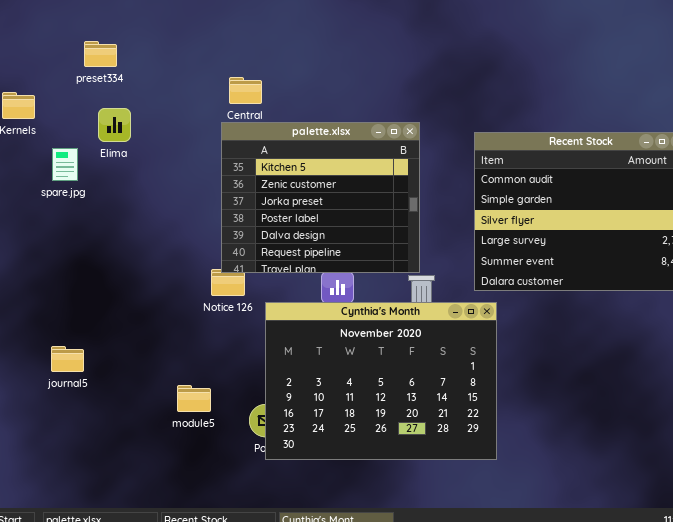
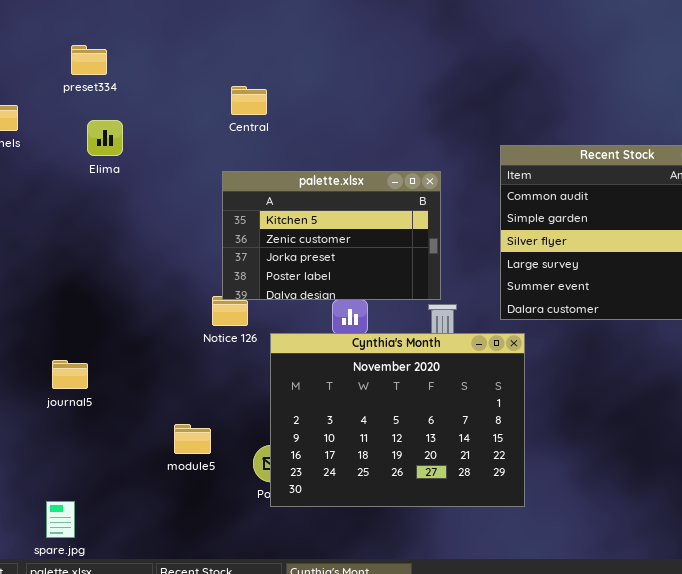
palette.xlsx: [221,122,420,273] -> [222,171,441,300], resized
spare.jpg: [52,148,78,181] -> [46,501,75,538], moved
journal5: [51,346,84,372] -> [52,360,88,389], moved

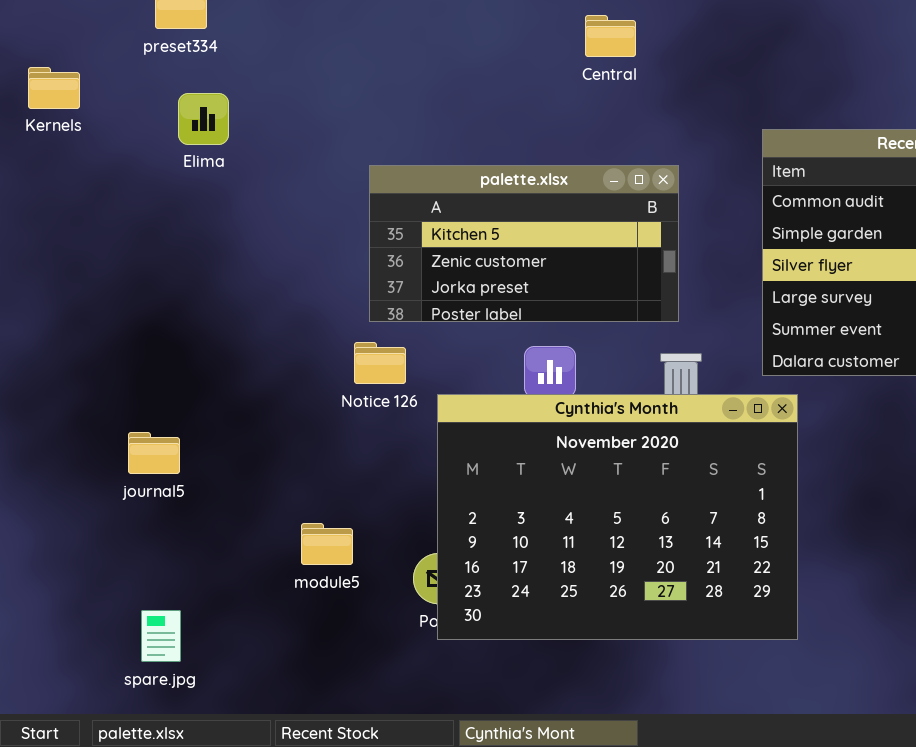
Central: [231,86,267,115] -> [585,15,636,57], moved
palette.xlsx: [222,171,441,300] -> [369,165,679,322], resized
spare.jpg: [46,501,75,538] -> [141,610,181,662], moved

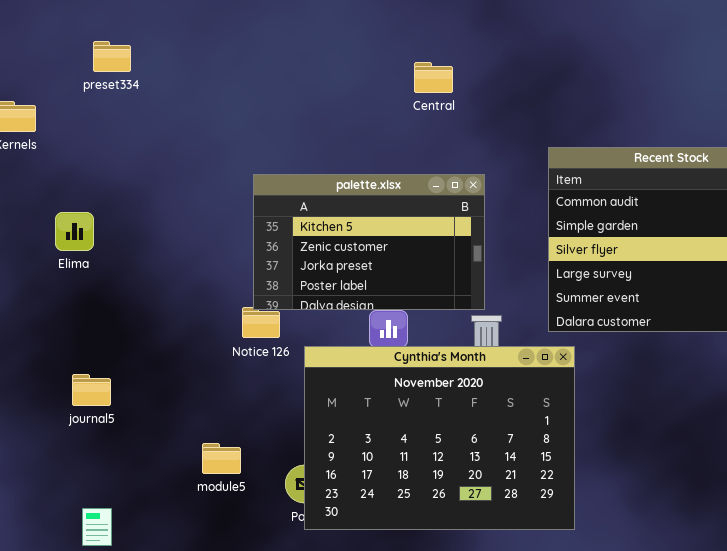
Elima: [178,93,229,145] -> [55,212,94,251], moved
palette.xlsx: [369,165,679,322] -> [253,174,485,310], resized

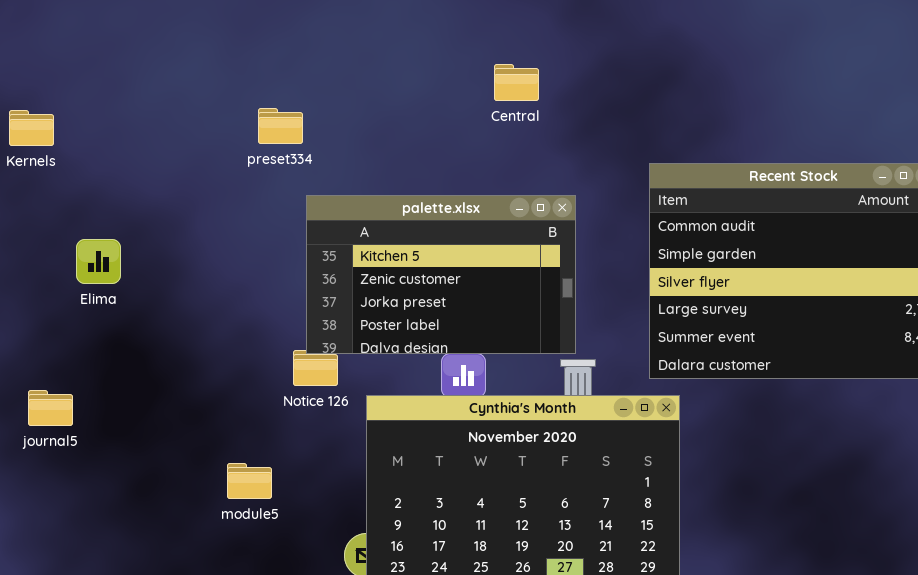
preset334: [93,41,131,72] -> [258,108,303,144], moved
journal5: [72,374,111,406] -> [28,390,73,426], moved
module5: [202,443,241,474] -> [227,463,272,499], moved

